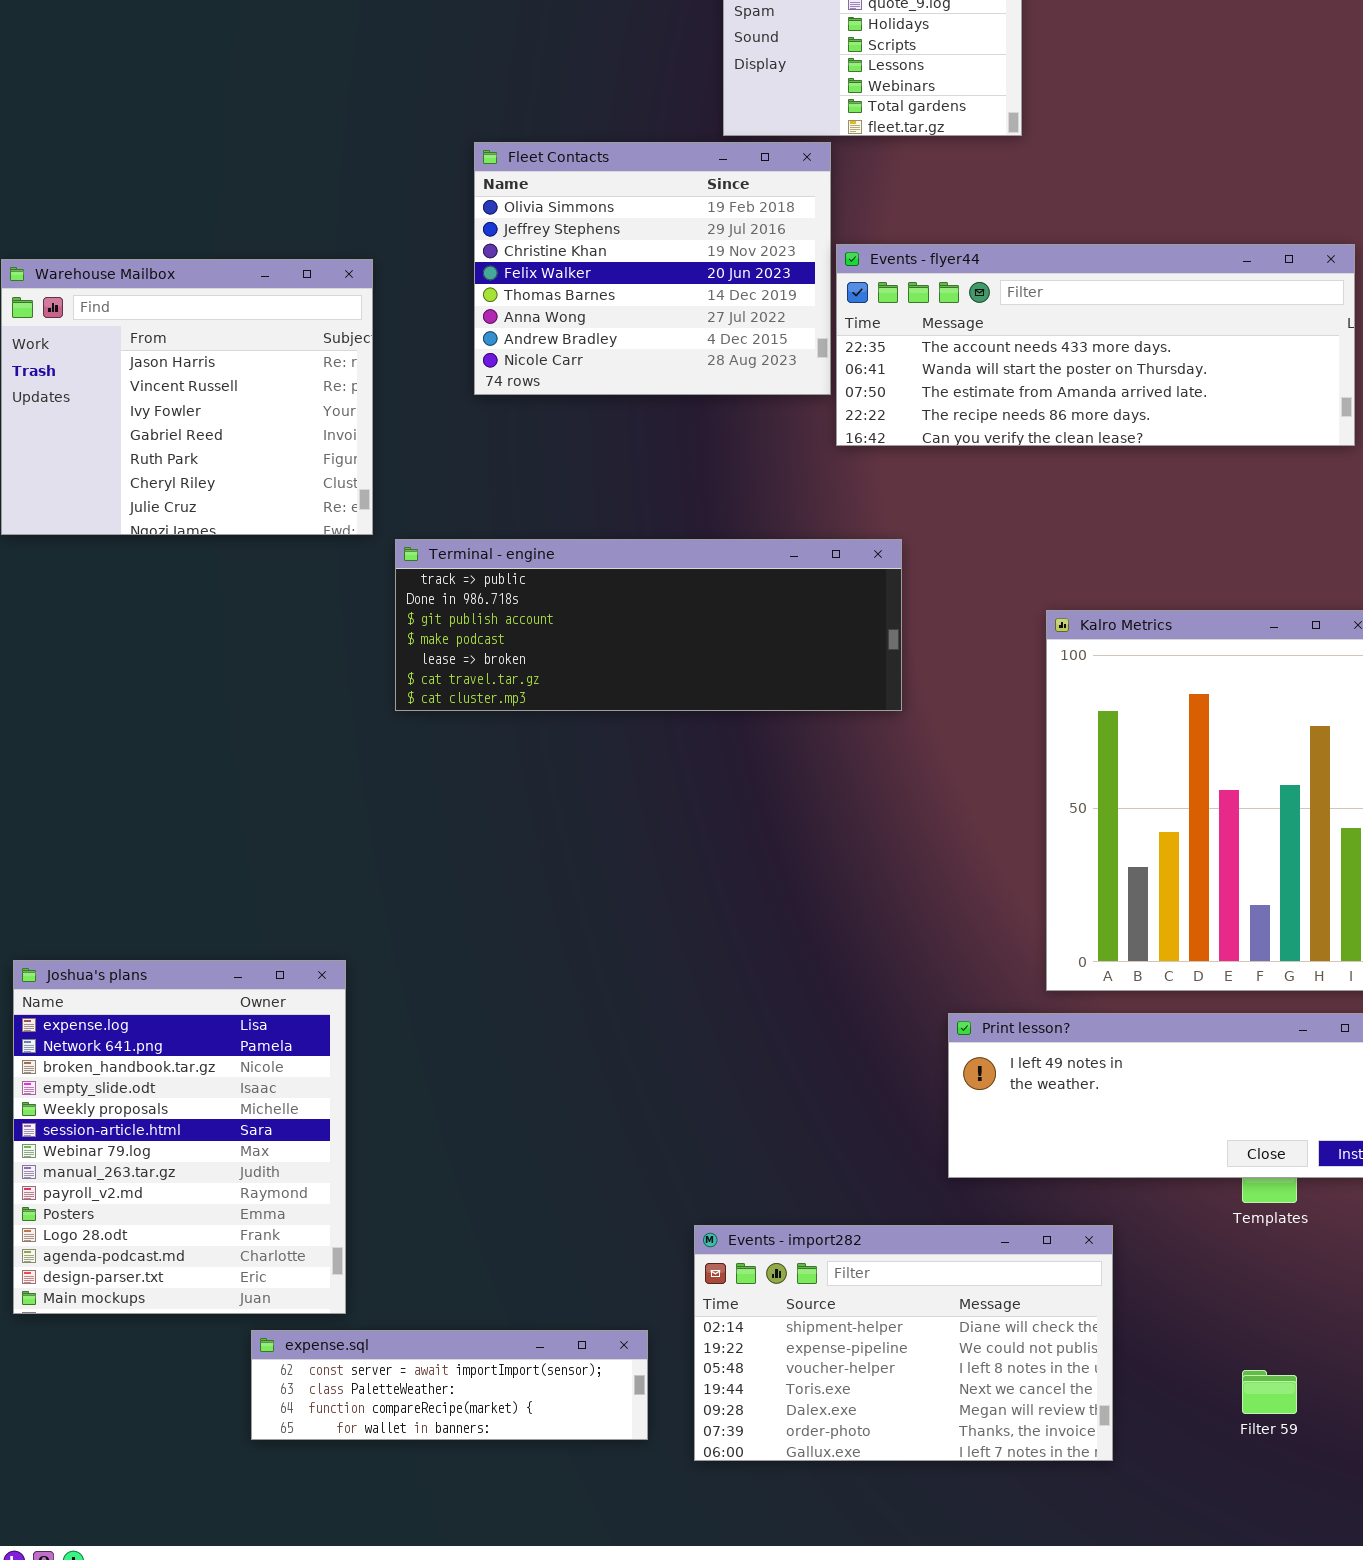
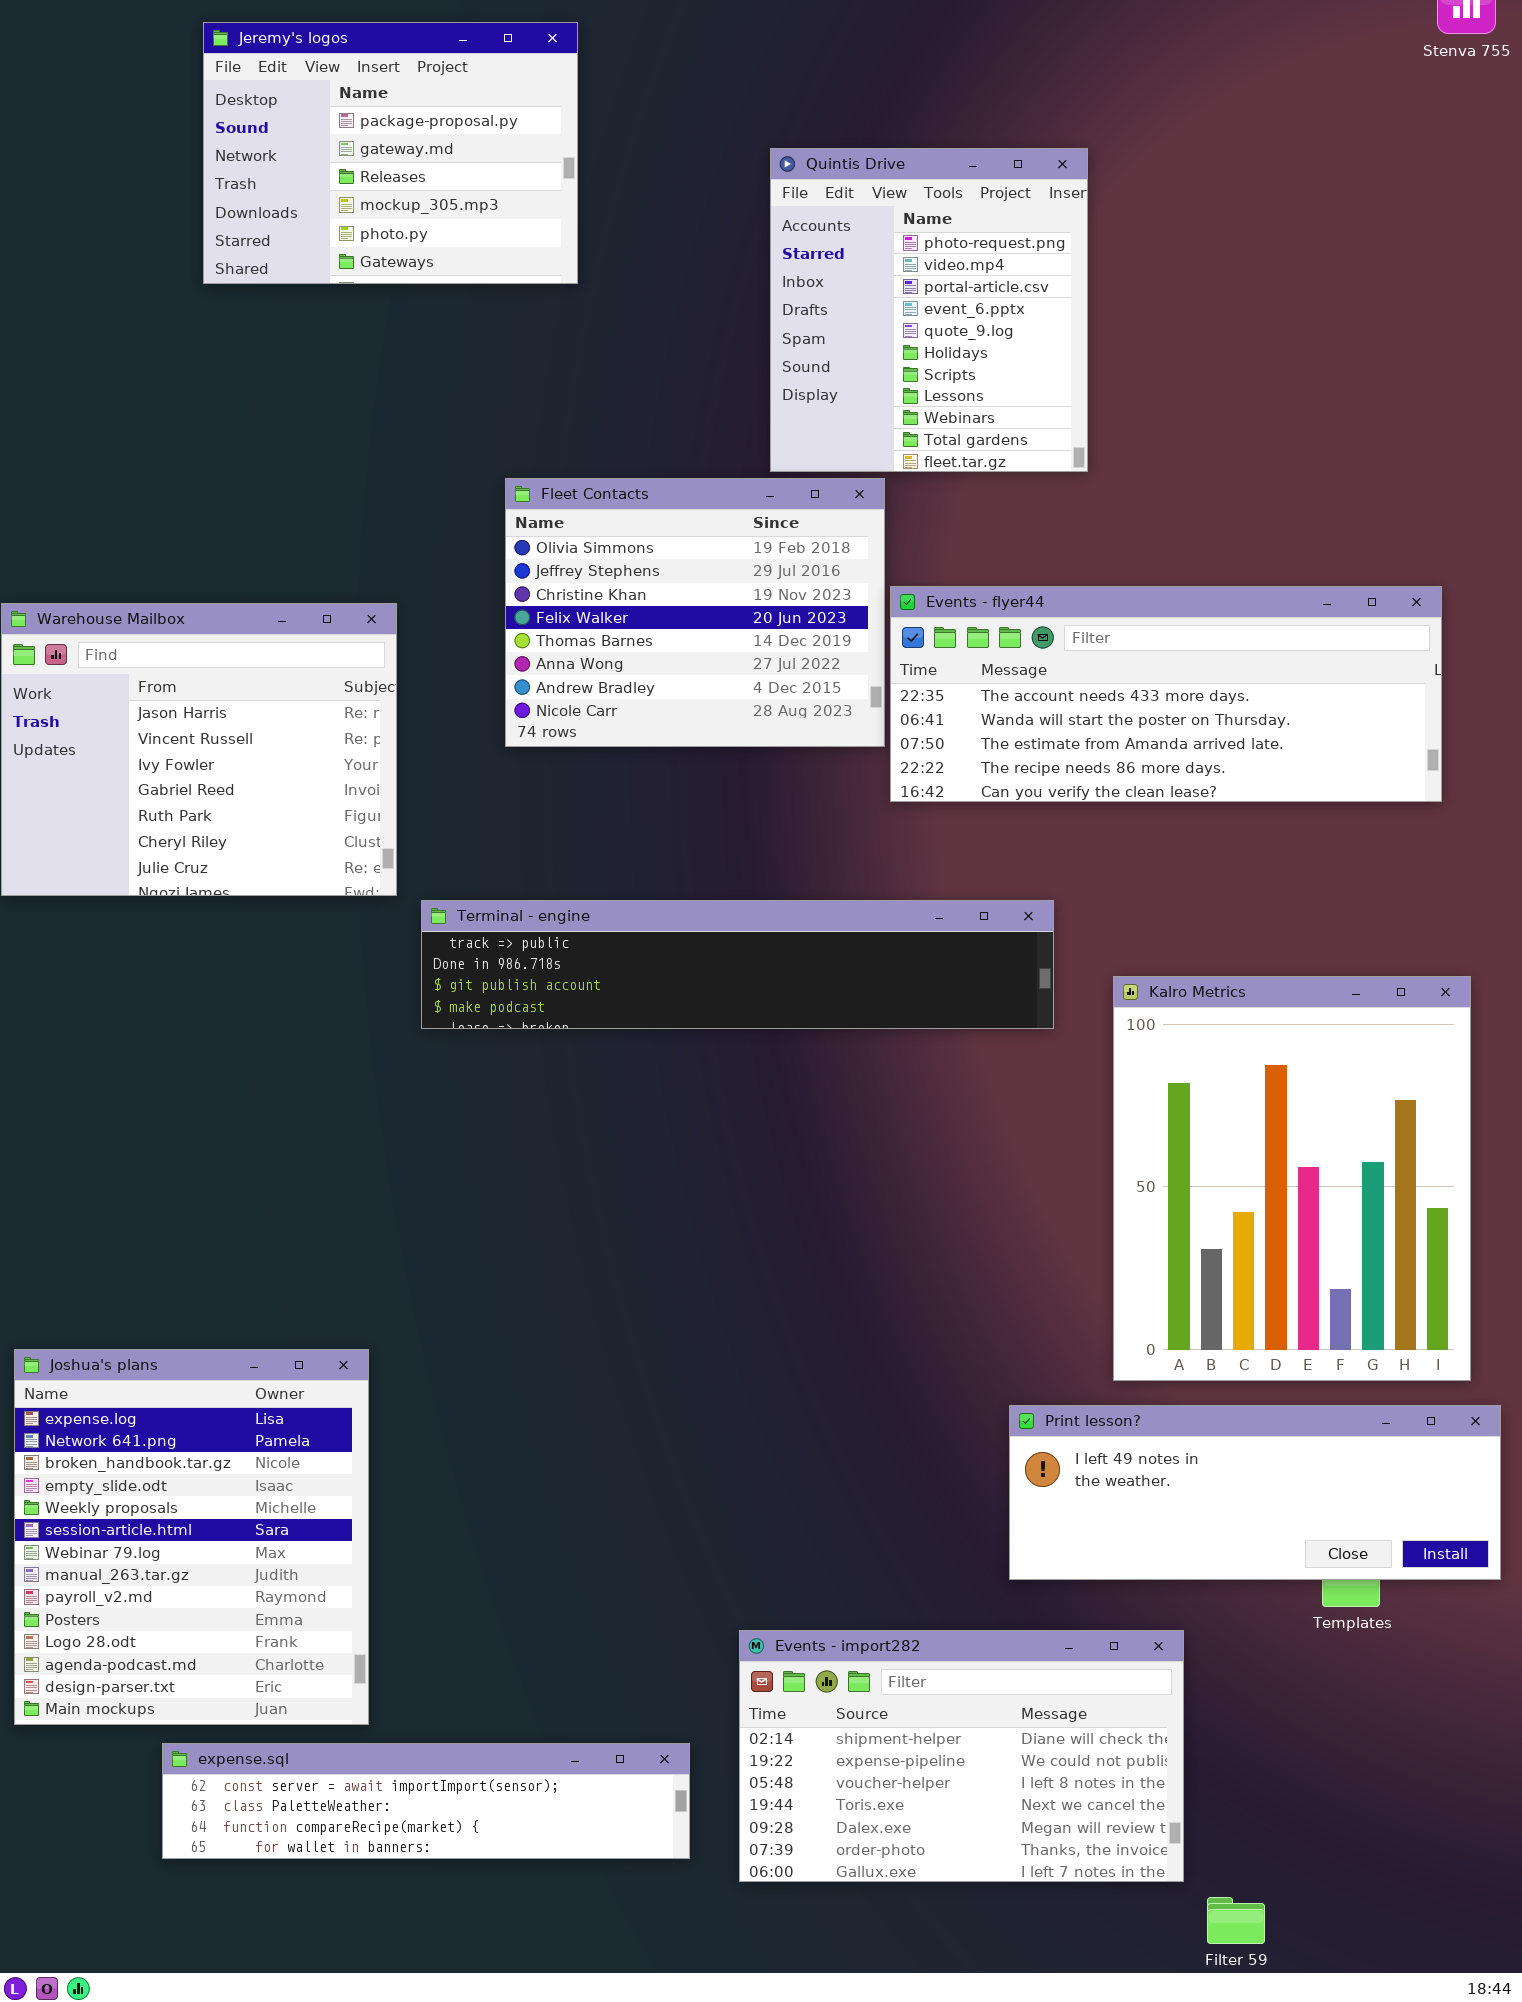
Terminal - engine: [395,539,902,711] -> [421,900,1054,1029], resized
expense.sql: [251,1330,648,1440] -> [162,1743,690,1859], resized
Filter 59: [1242,1370,1297,1414] -> [1207,1897,1265,1944], moved

